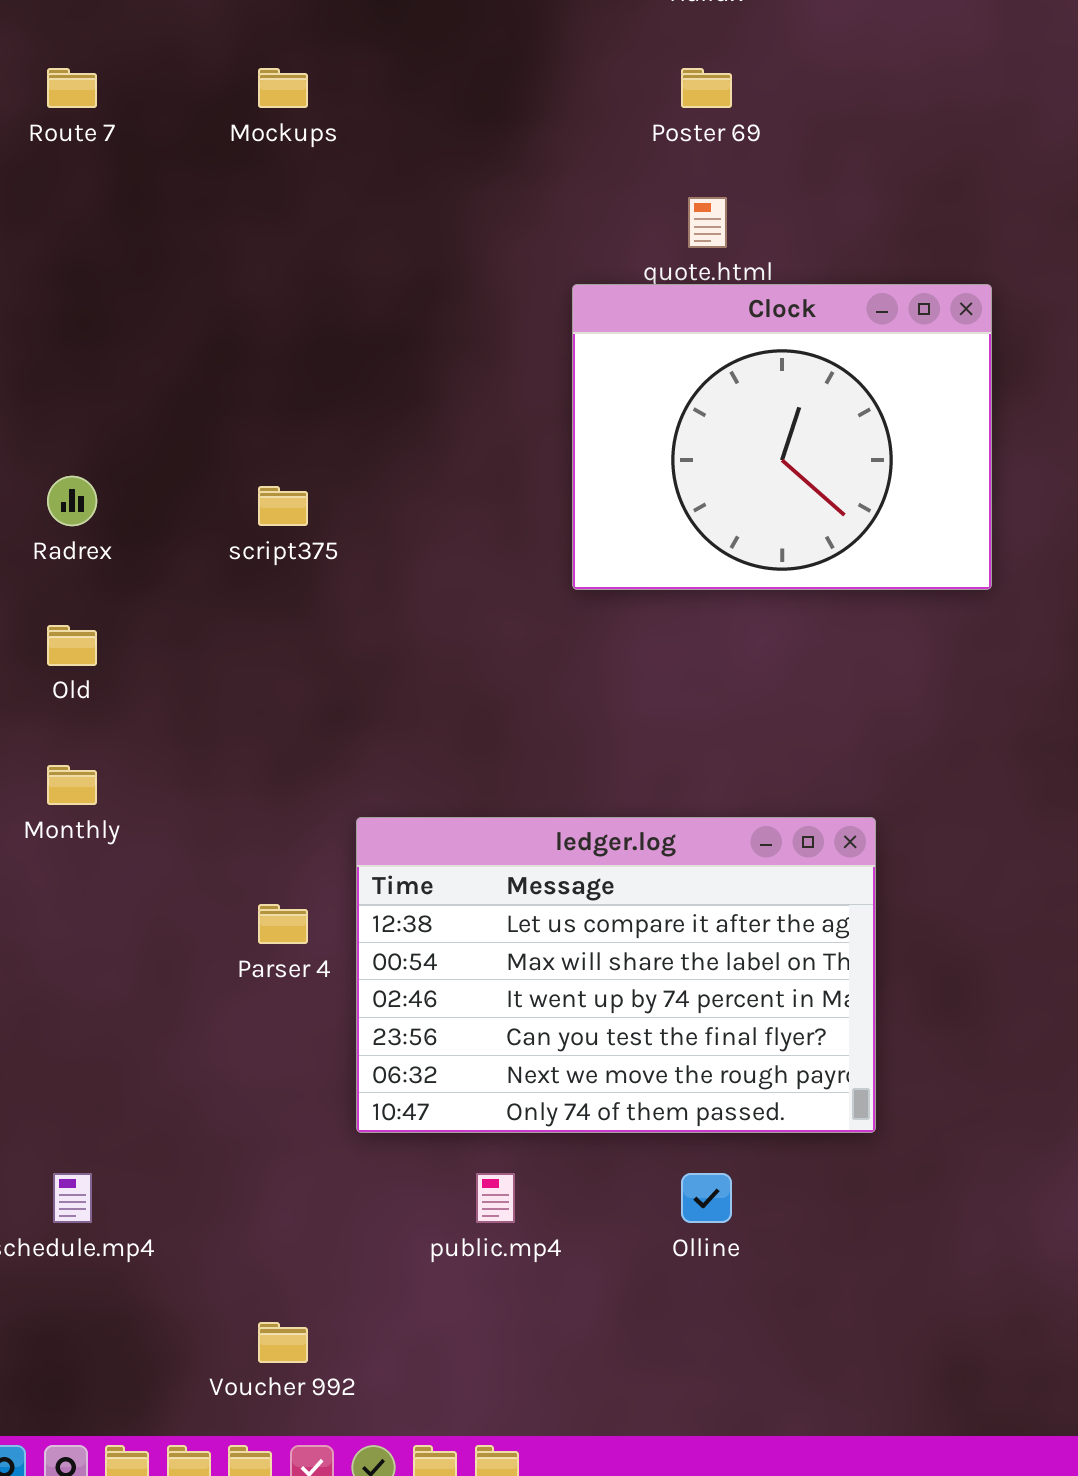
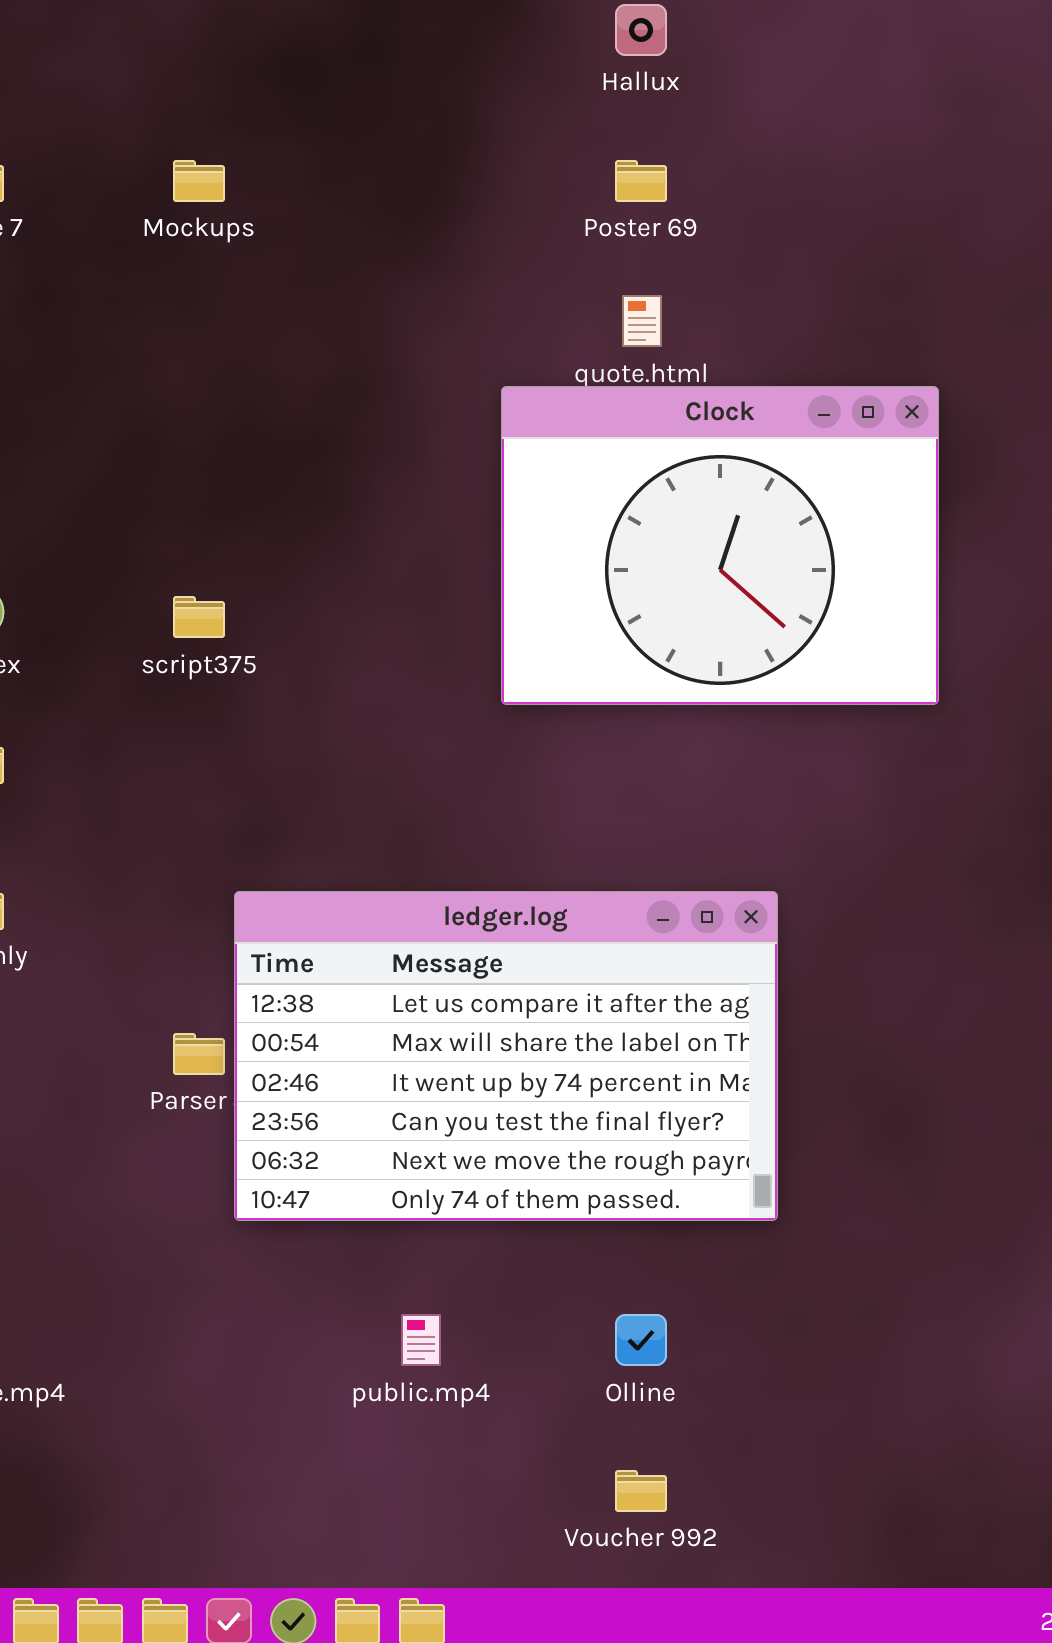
ledger.log: [356,817,876,1133] -> [234,891,778,1221], moved
Voucher 992: [258,1322,308,1363] -> [615,1470,667,1512], moved

